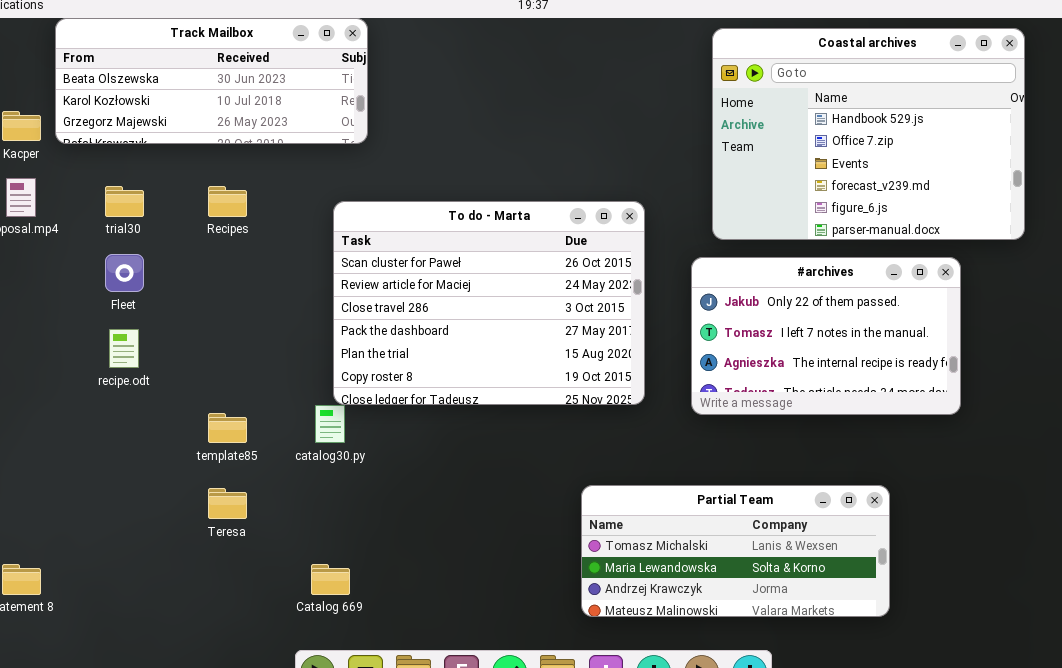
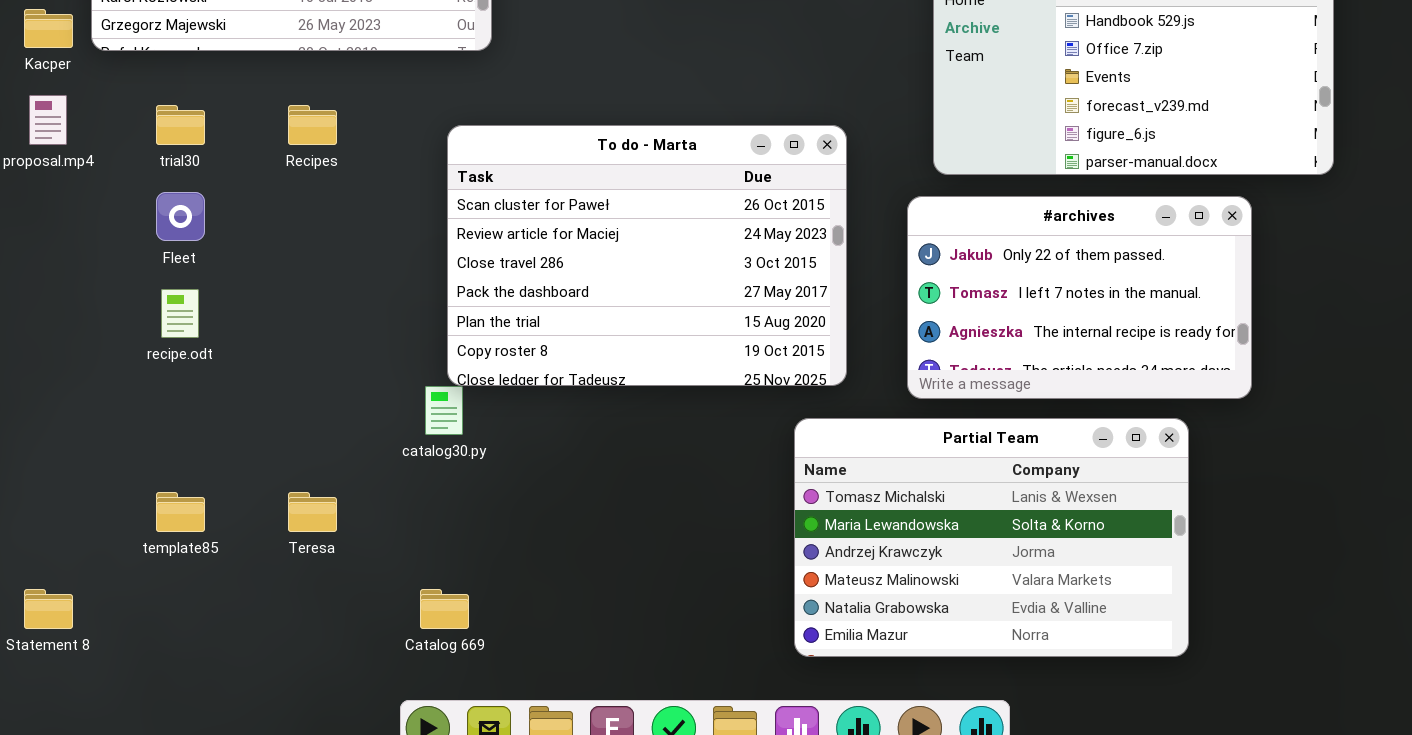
template85: [208,413,247,443] -> [156,492,205,532], moved
Partial Team: [581,485,890,617] -> [794,418,1189,657], moved, resized

